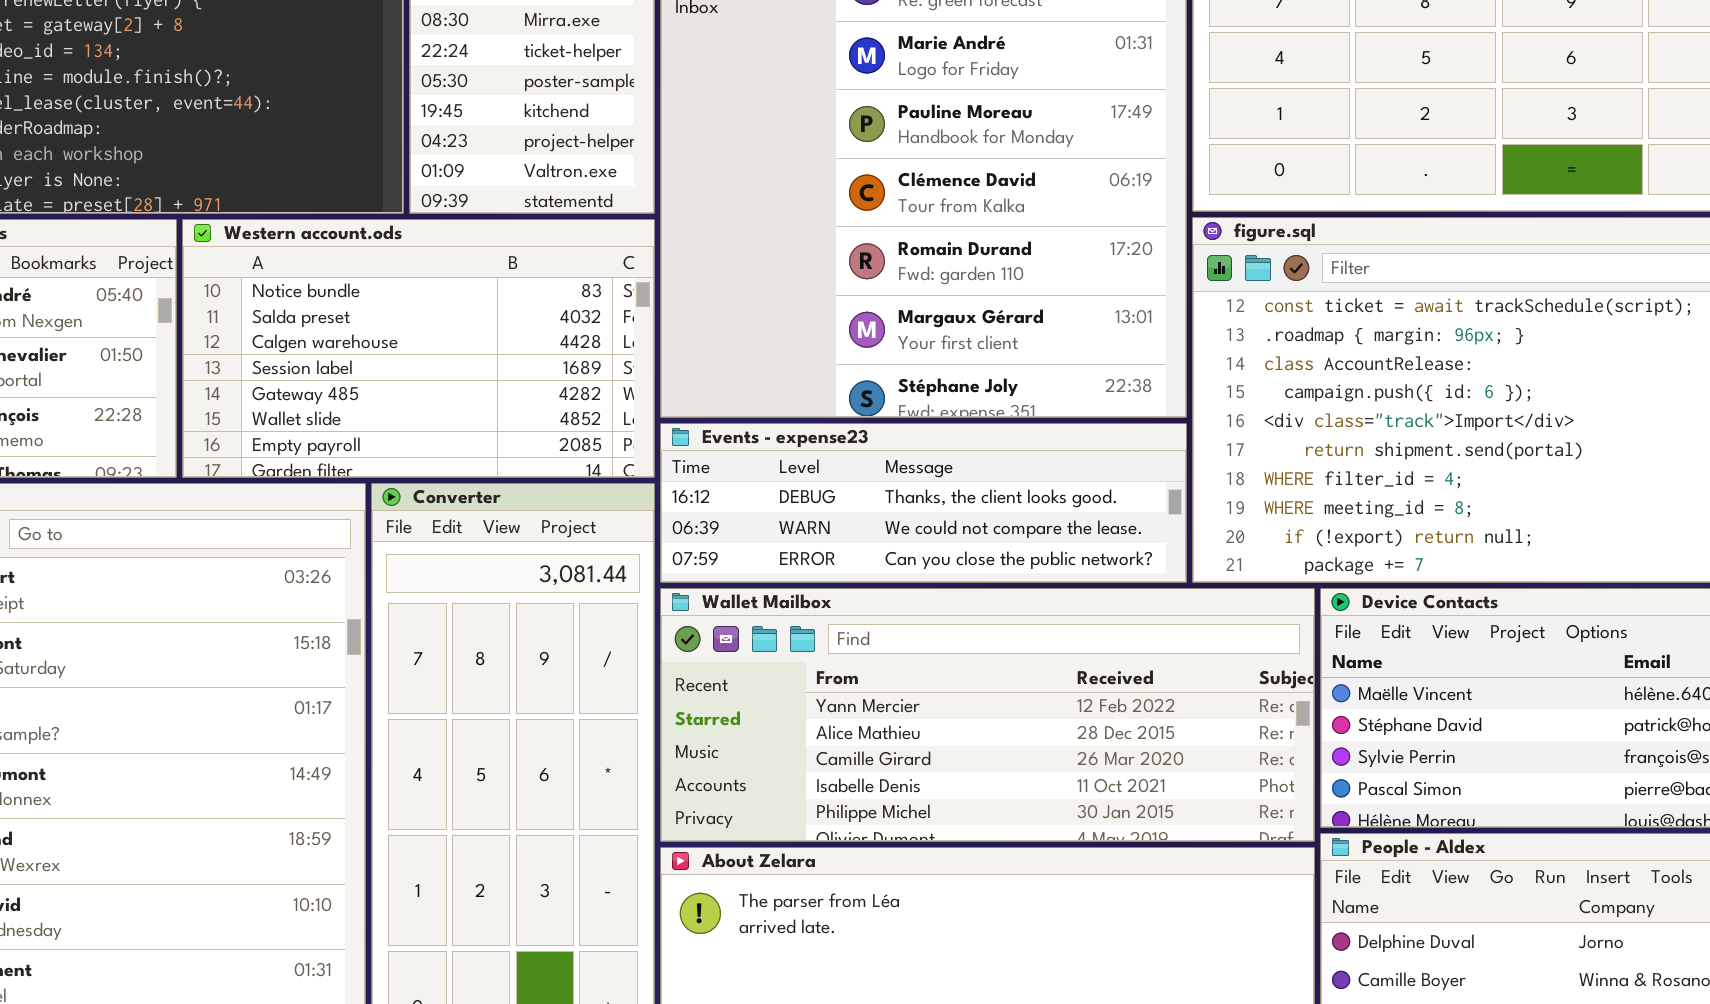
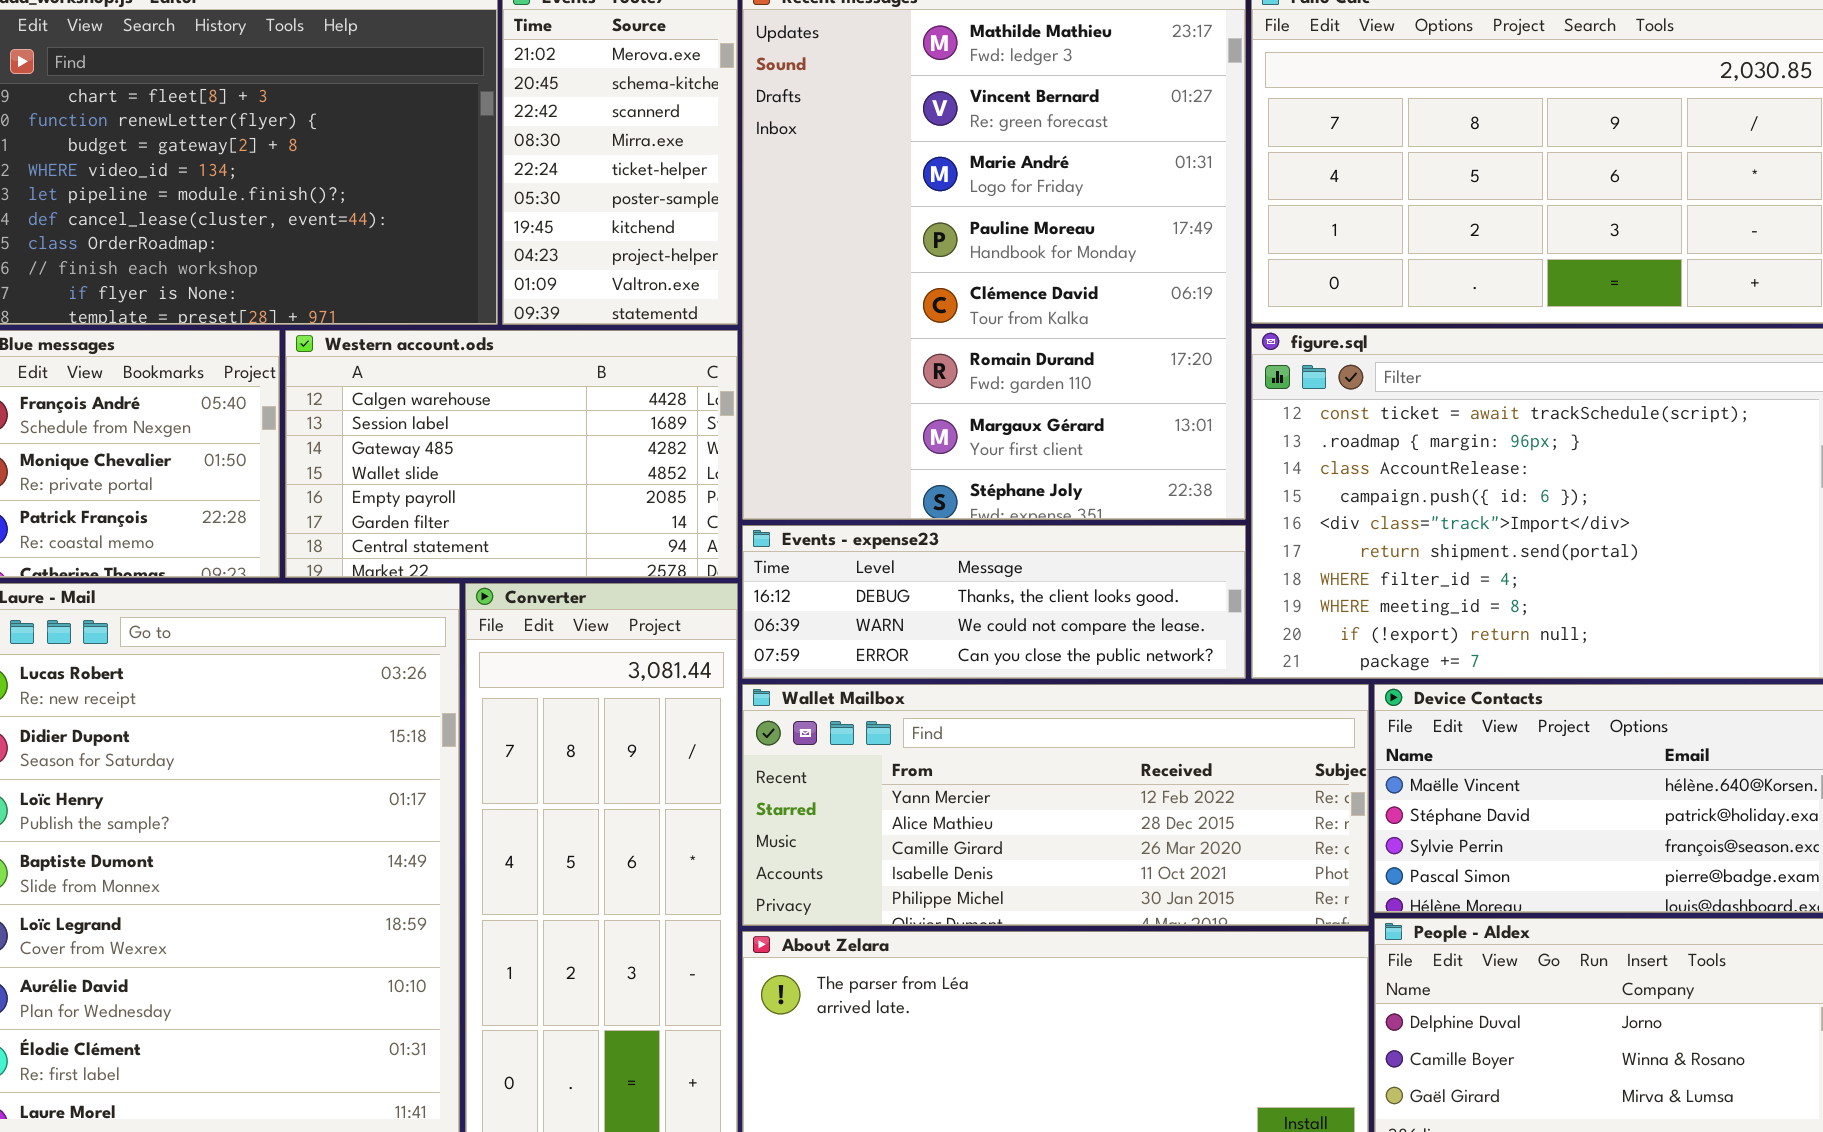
Western account.ods: [182,219,655,478] -> [285,330,738,578], scrolled down 2 rows

